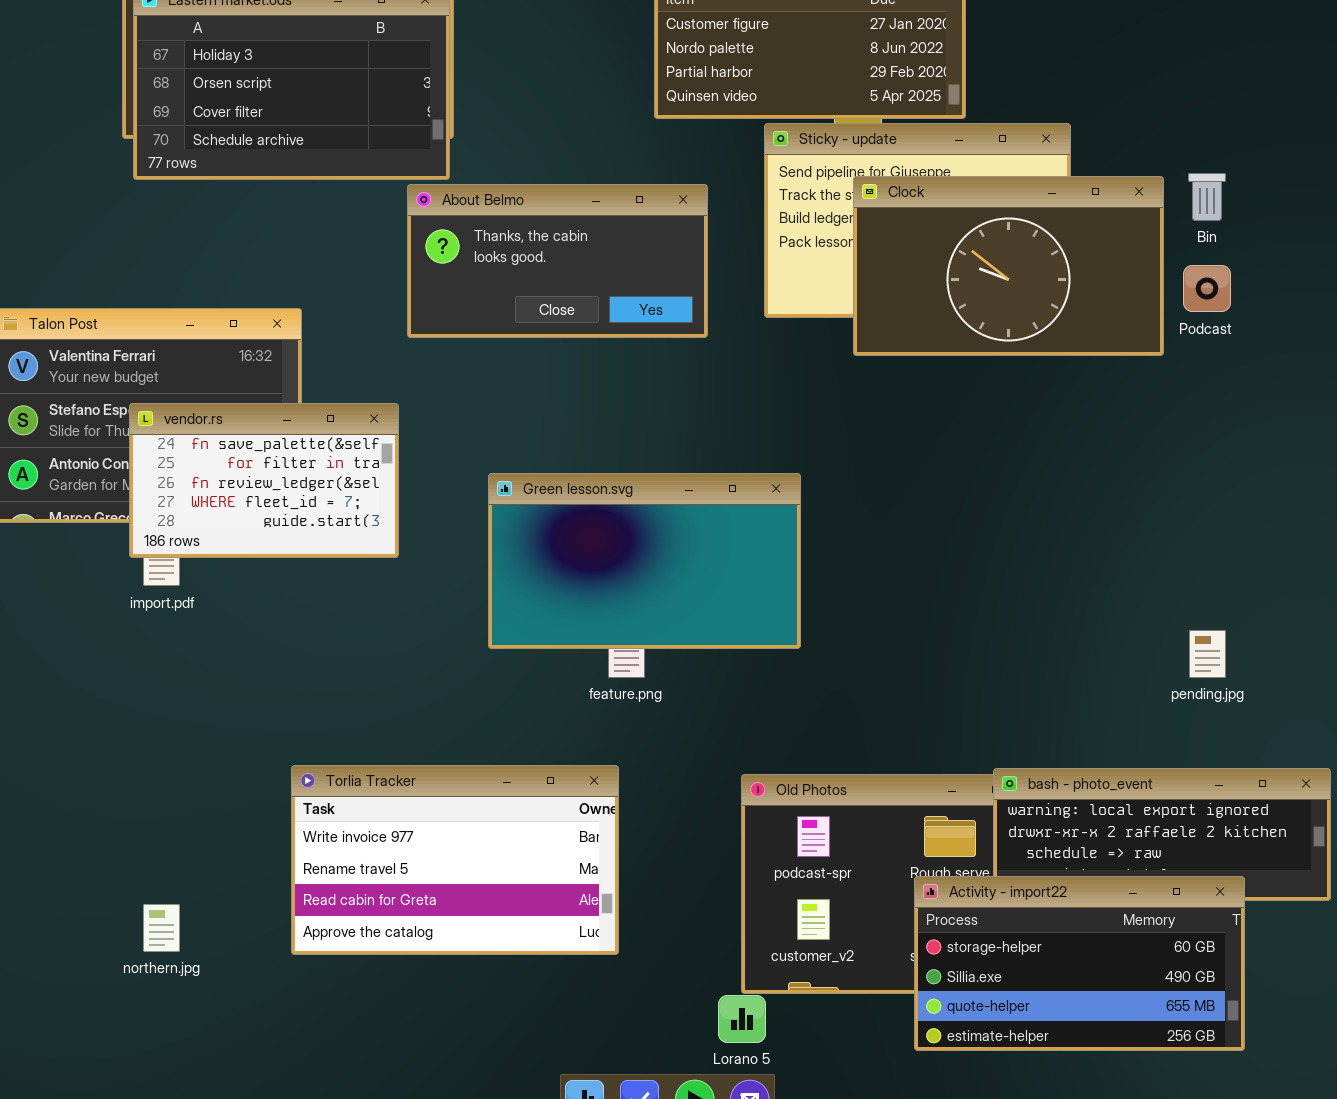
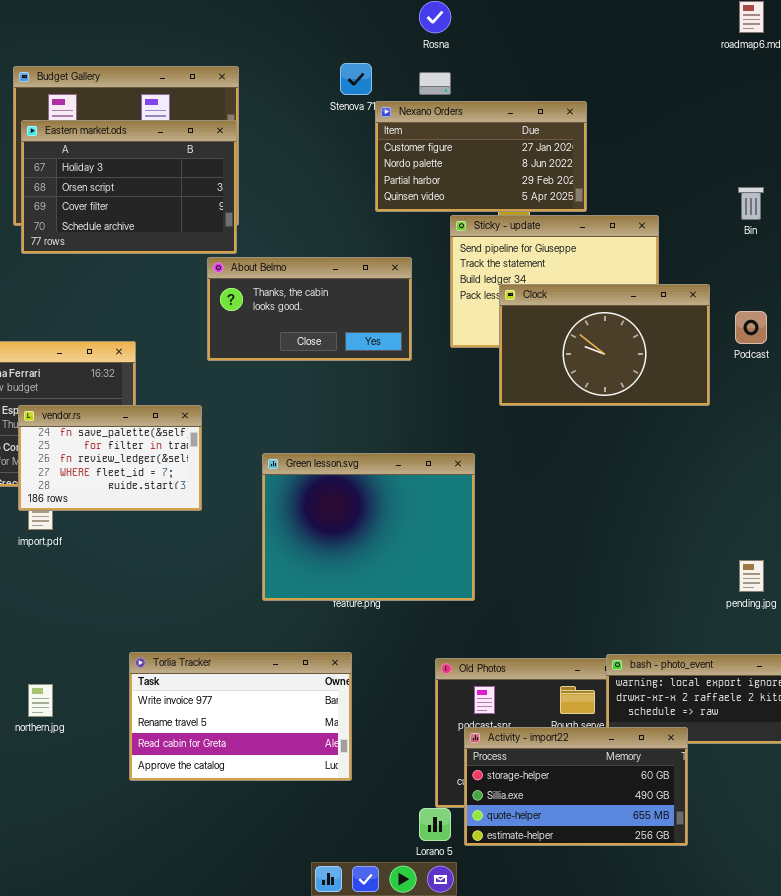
Bin: [1188,173,1226,221] -> [738,187,764,220], moved
Clock: [853,176,1164,356] -> [499,284,710,406], moved
Green lesson.svg: [488,473,801,649] -> [262,453,475,601], resized
Activity - import22: [914,876,1245,1051] -> [464,727,688,846], moved
northern.jpg: [143,904,180,952] -> [28,684,53,717], moved

